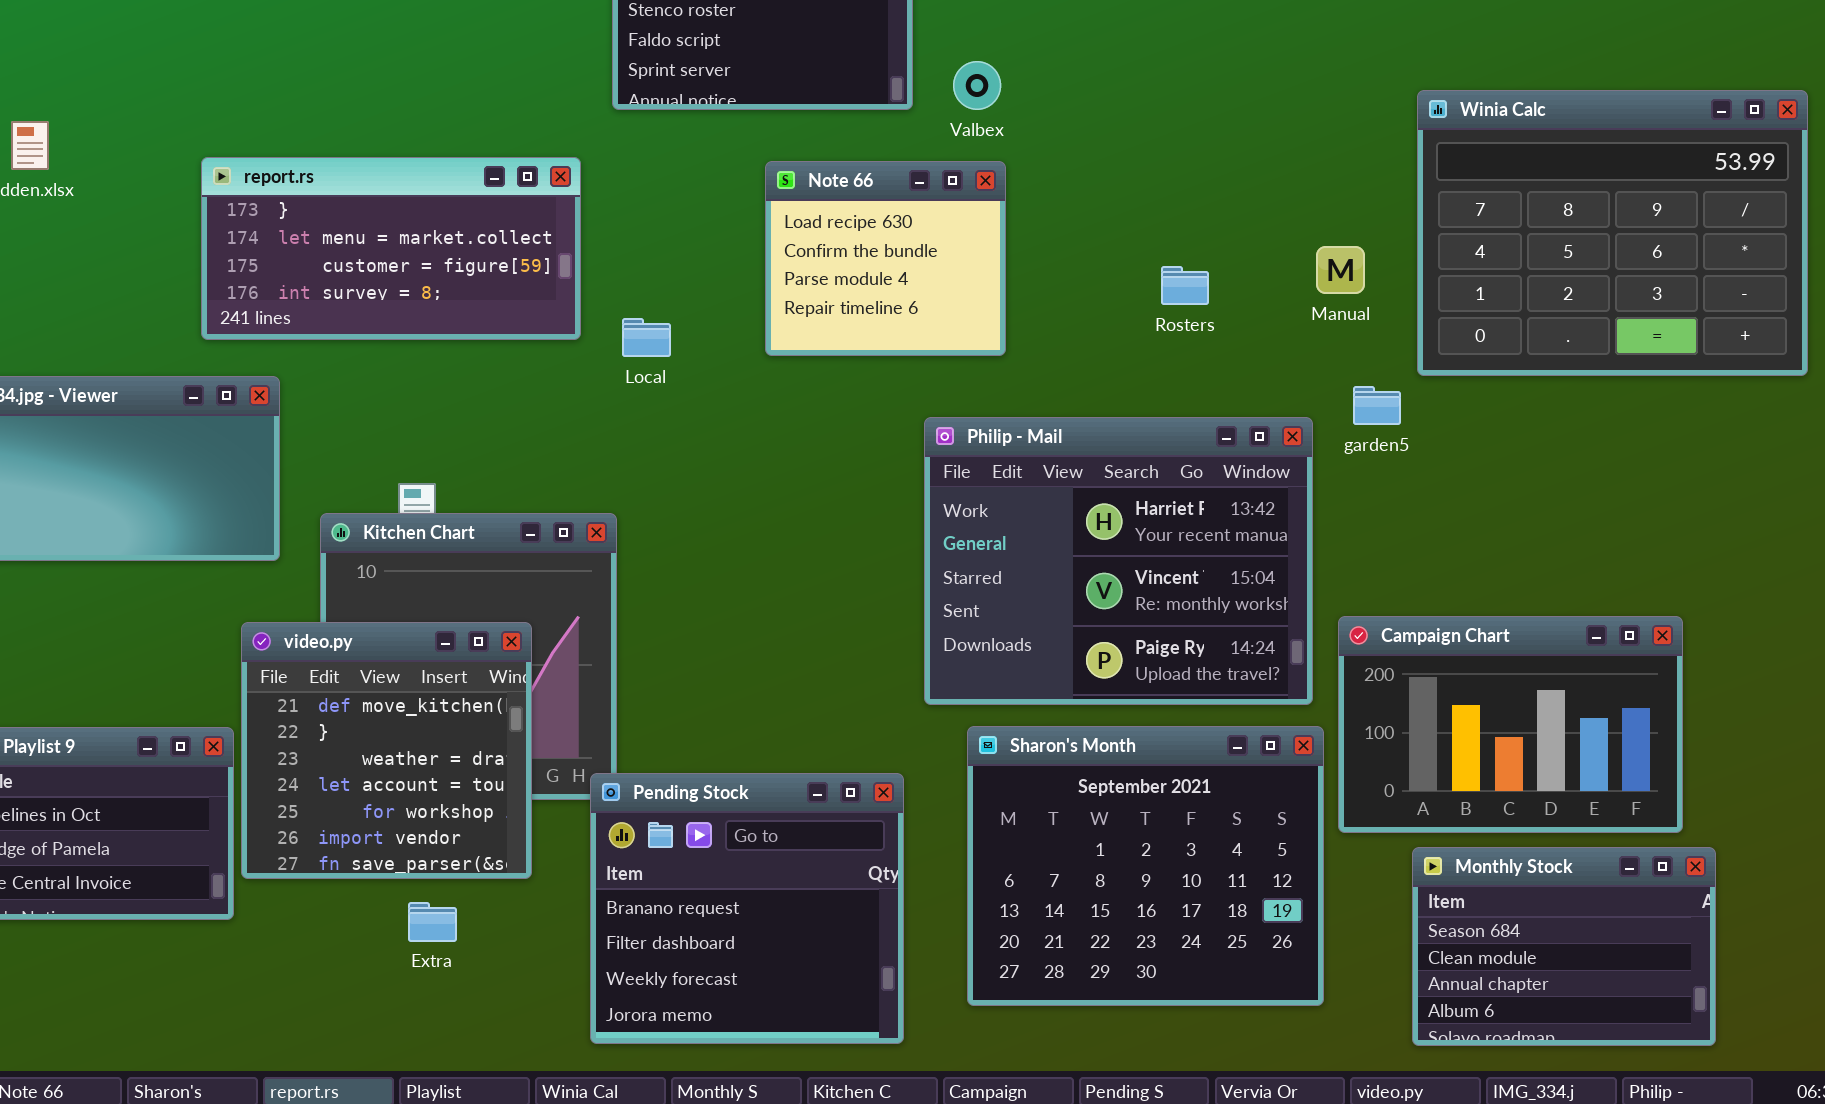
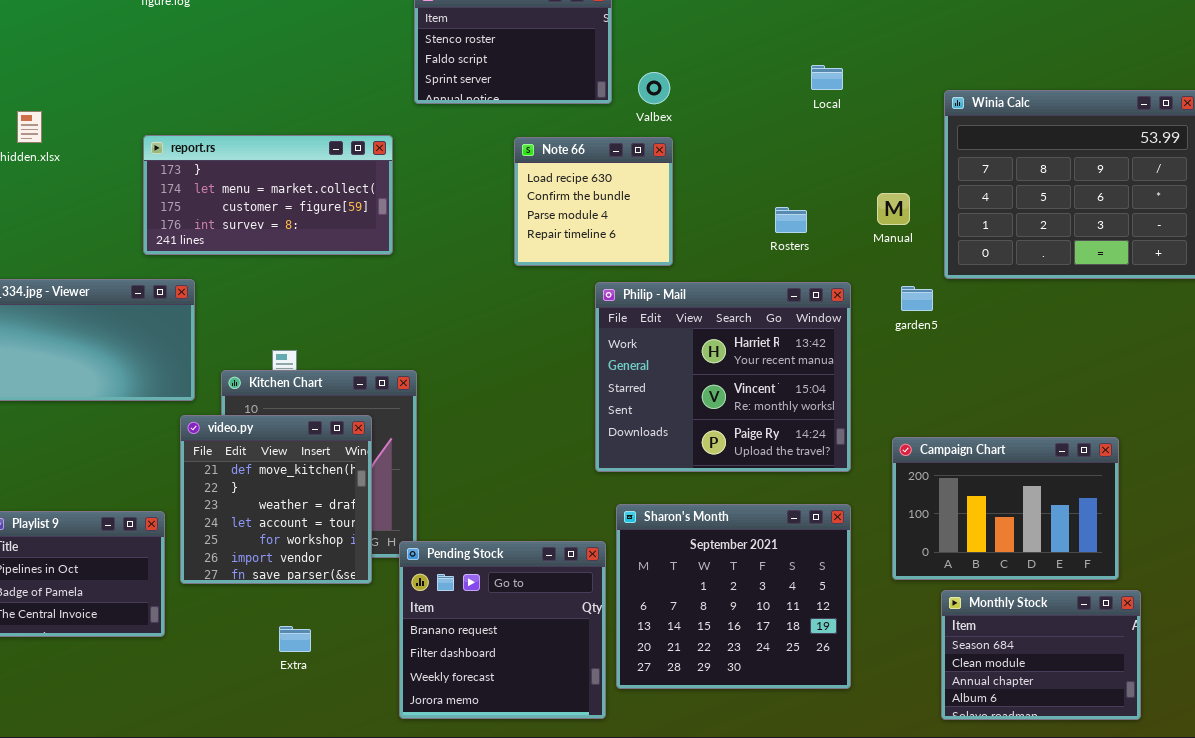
Local: [622,318,671,357] -> [811,65,843,90], moved
Philip - Mail: [924,417,1313,705] -> [595,282,851,472], moved
video.py: [241,622,532,879] -> [180,415,372,584], moved
Sharon's Month: [967,726,1324,1006] -> [616,504,851,689], moved

